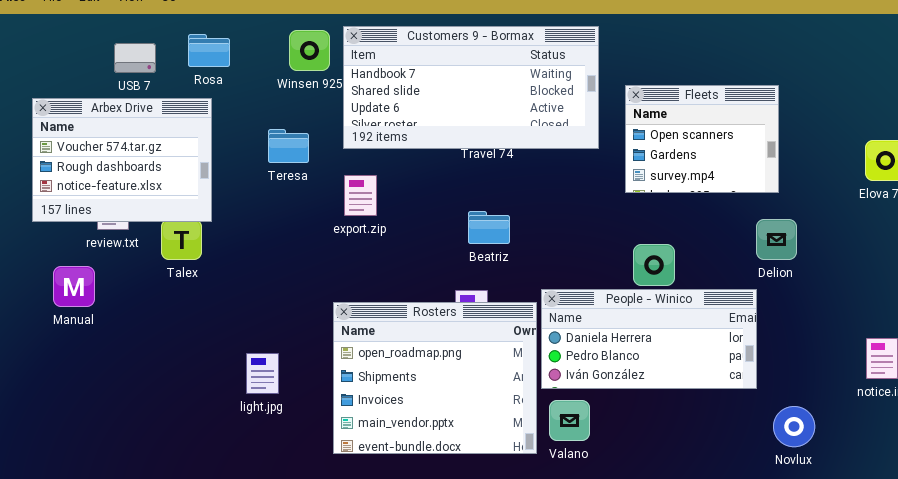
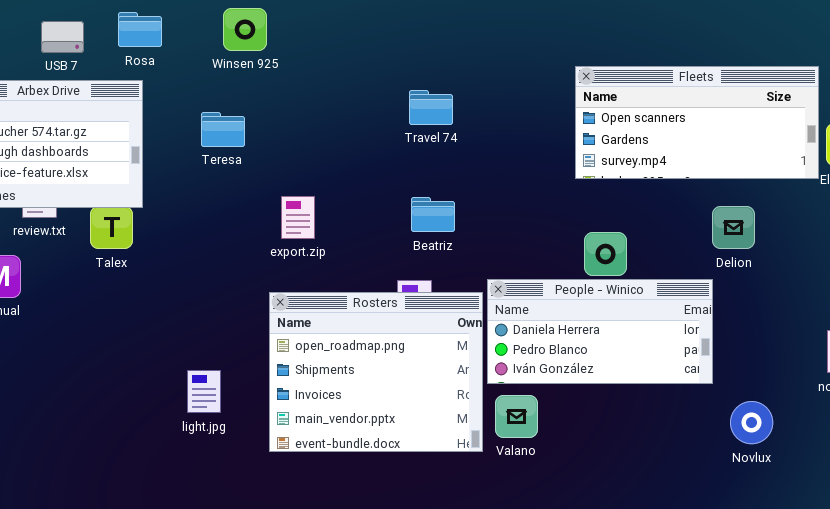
Customers 9 - Bormax: [343,26,599,149] -> none, closed
Fleets: [625,85,779,193] -> [575,66,819,179], resized
export.zip: [344,175,377,216] -> [281,196,315,239], moved
light.jpg: [246,353,279,394] -> [187,370,221,413], moved

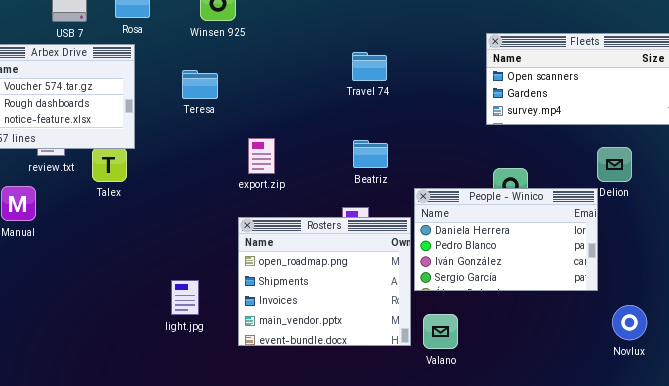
People - Winico: [487,279,713,384] -> [414,188,598,291], resized
Valano: [495,395,538,438] -> [423,314,458,349], moved

